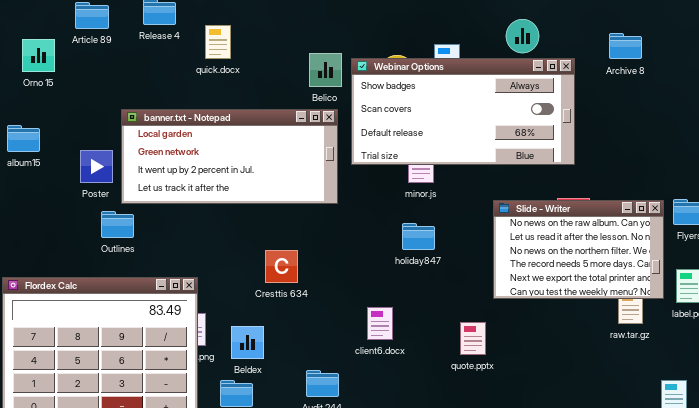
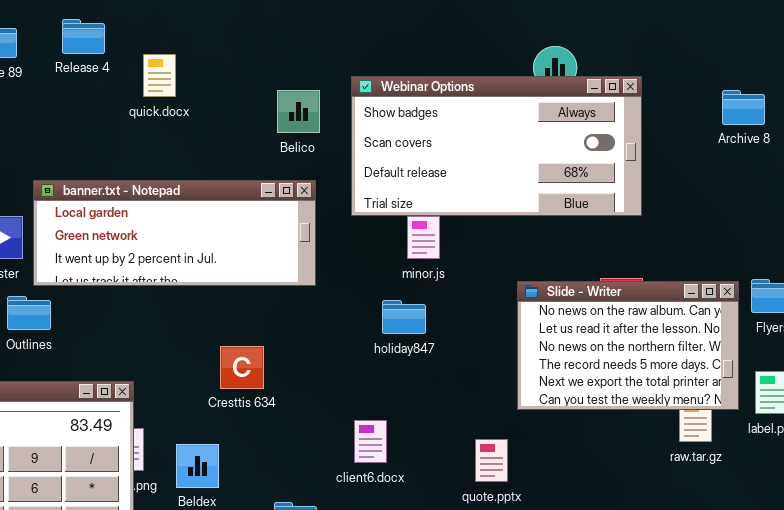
Archive 8: [609,33,642,59] -> [722,90,765,125], moved
Webinar Options: [351,58,575,165] -> [351,76,642,216], moved
banner.txt - Notepad: [121,109,338,204] -> [33,180,316,286], resized
holiday847: [402,223,435,250] -> [382,300,426,334], moved

